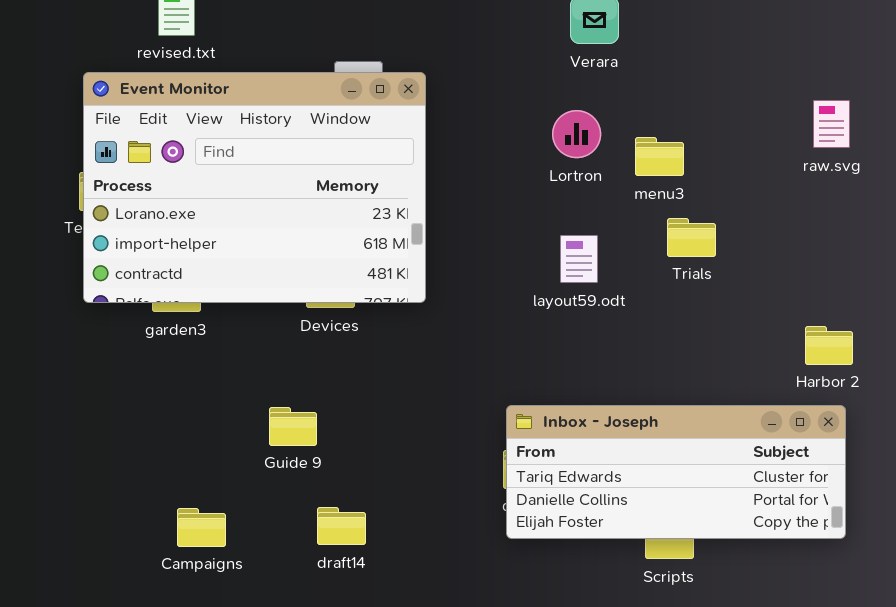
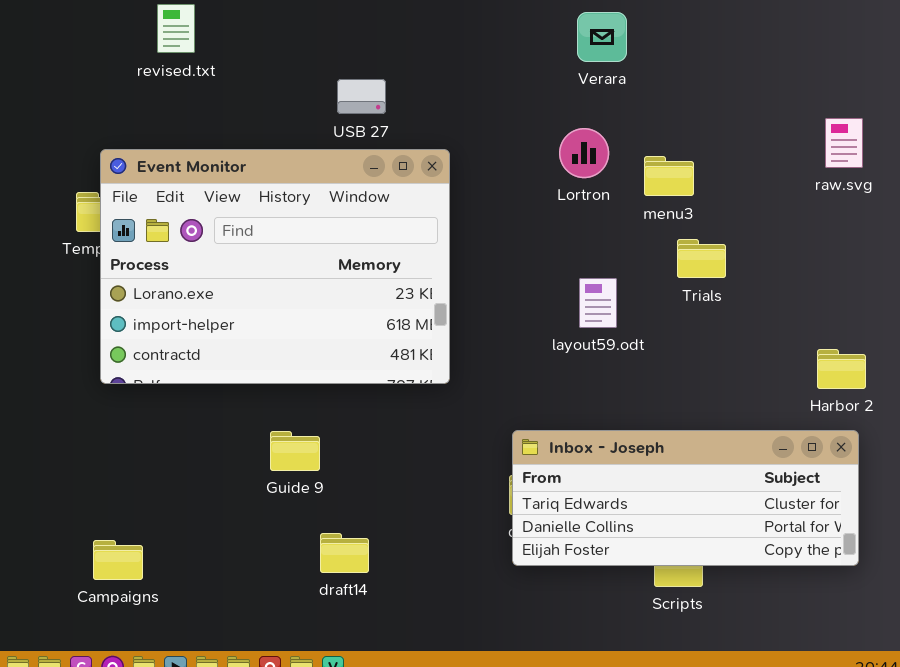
Event Monitor: [83,72,426,303] -> [100,149,450,384], moved
layout59.odt: [560,235,598,283] -> [579,278,617,328], moved
Campaigns: [177,508,226,547] -> [93,540,143,580], moved

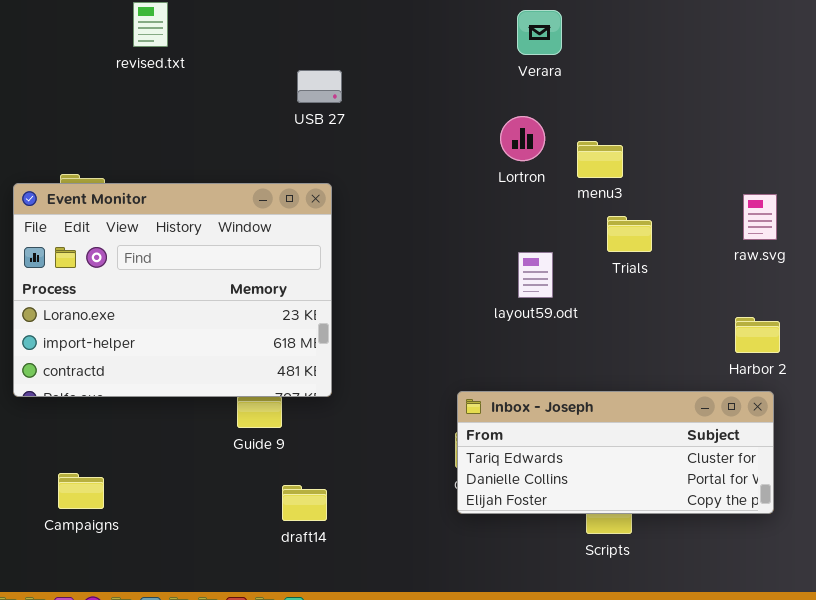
raw.svg: [825,118,863,168] -> [743,194,777,240], moved
Event Monitor: [100,149,450,384] -> [13,183,332,397], moved
Campaigns: [93,540,143,580] -> [58,473,104,509], moved

